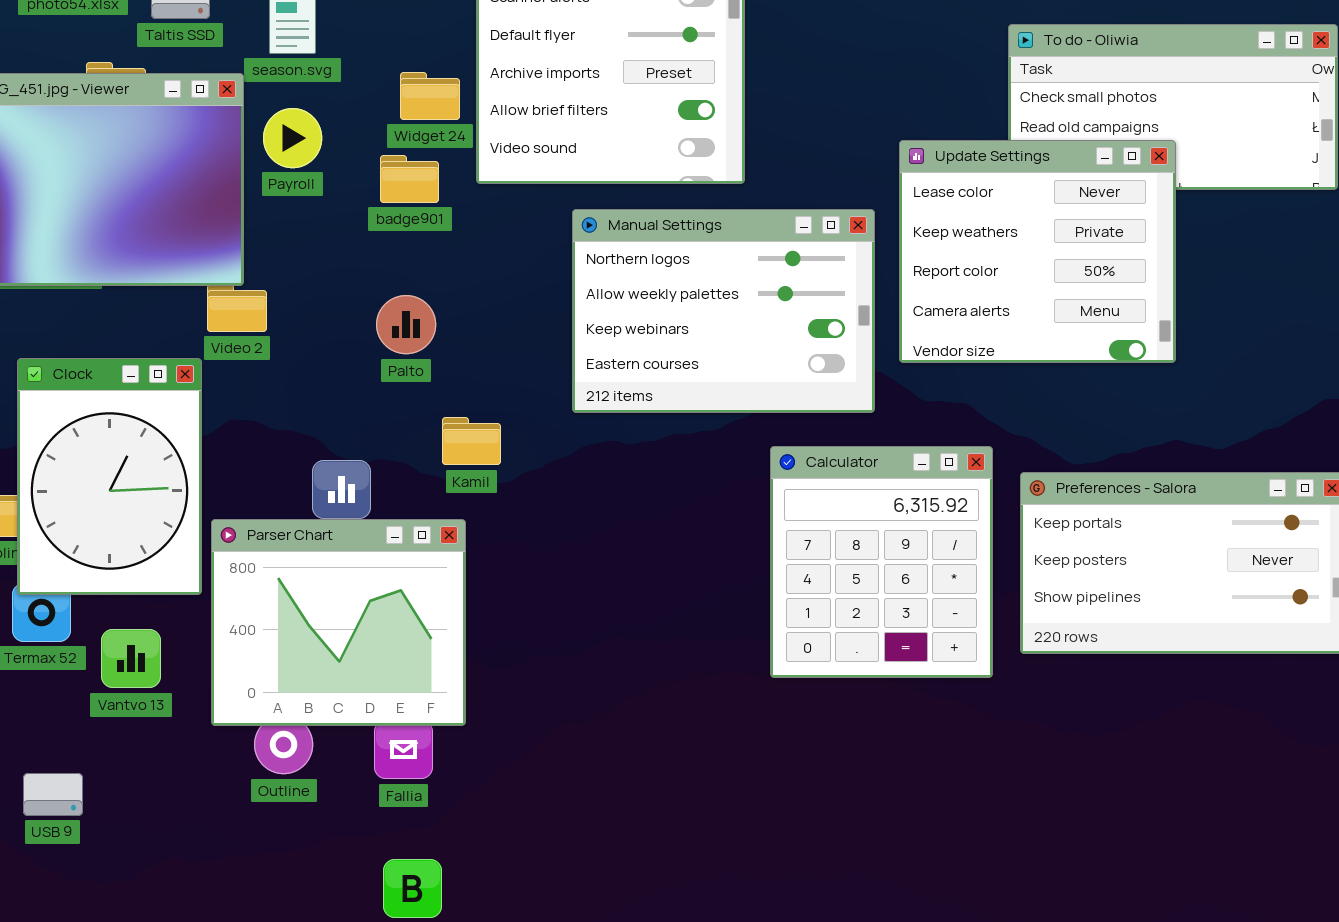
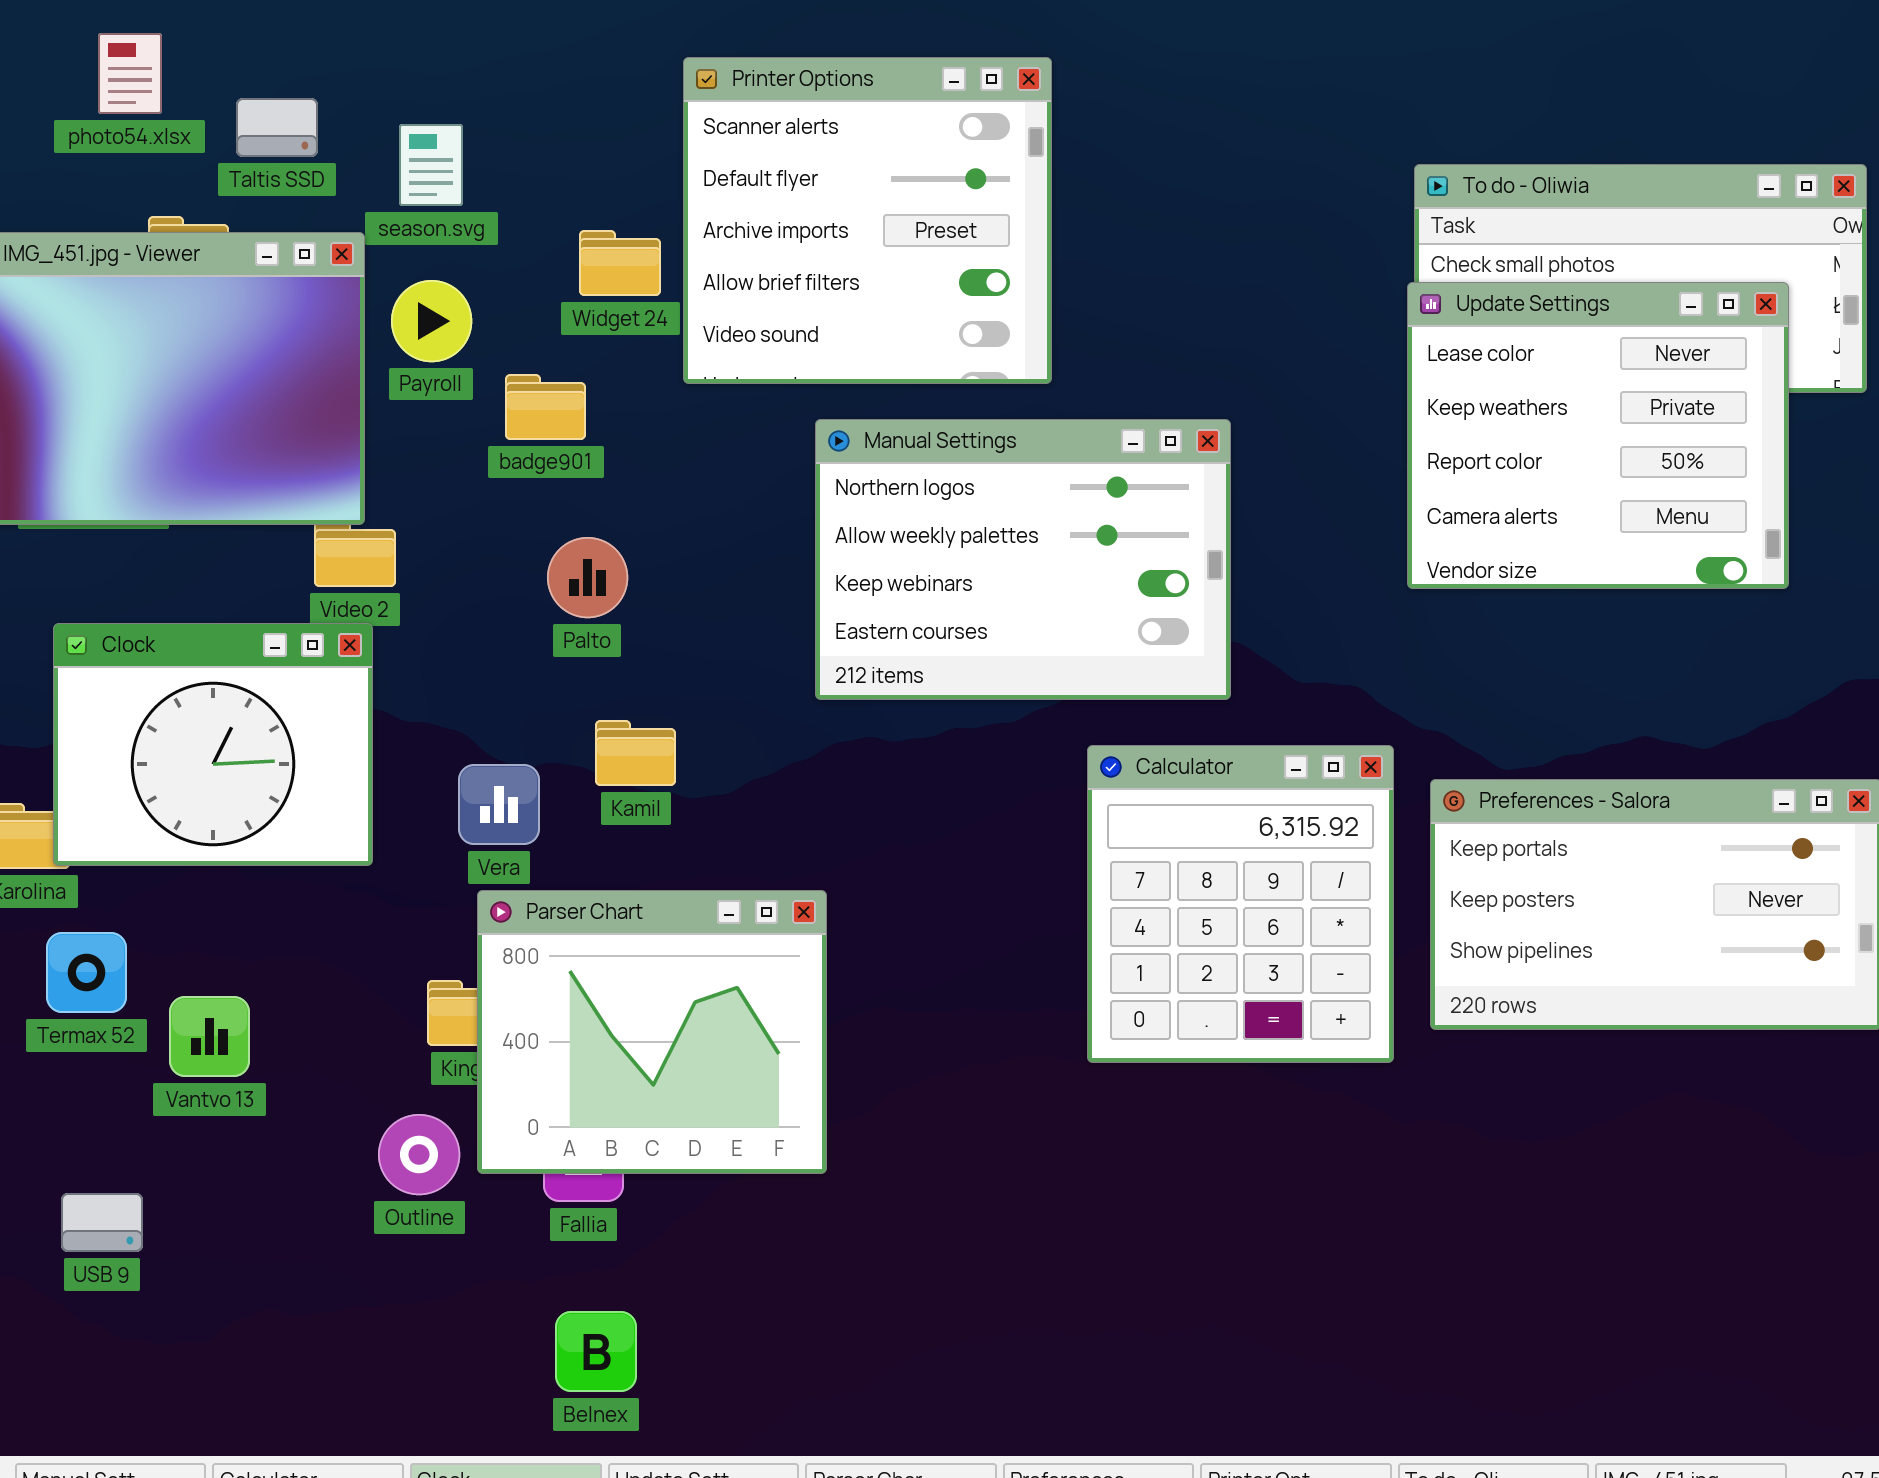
Update Settings: [899,140,1176,363] -> [1407,282,1789,589], moved
badge901: [380,155,439,203] -> [505,374,586,440], moved
Clock: [17,358,202,595] -> [53,623,373,866], resized
Kamil: [442,417,501,465] -> [595,720,676,786], moved
Parser Chart: [211,519,466,726] -> [477,890,827,1174], moved

